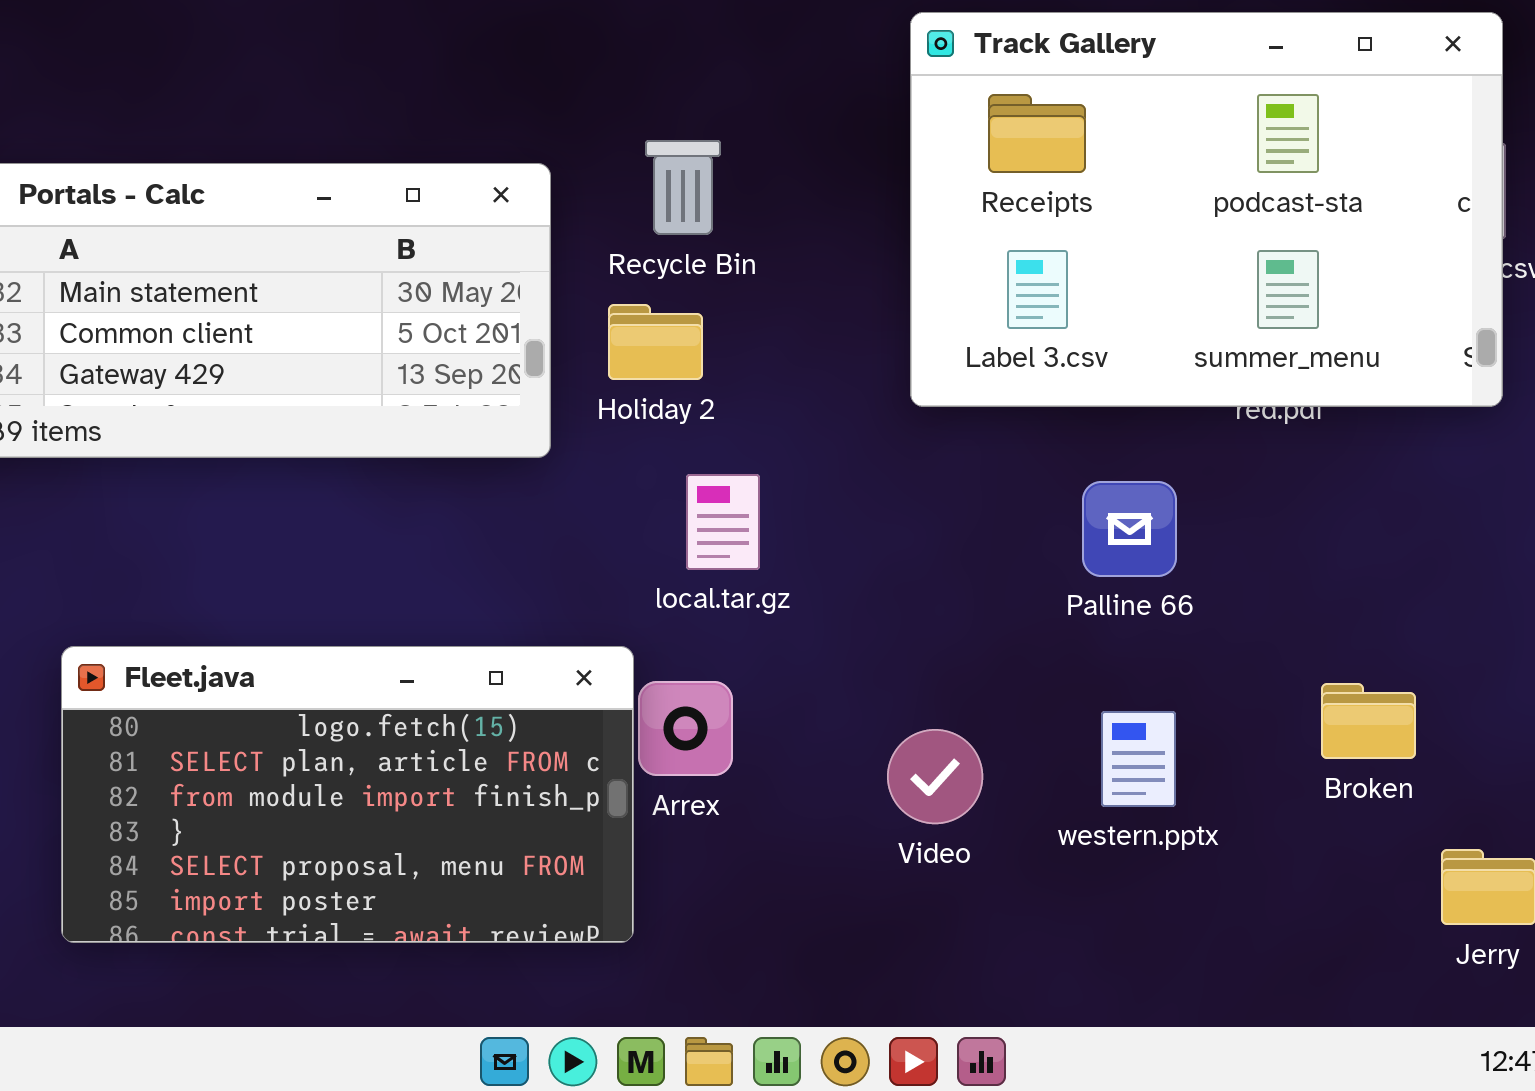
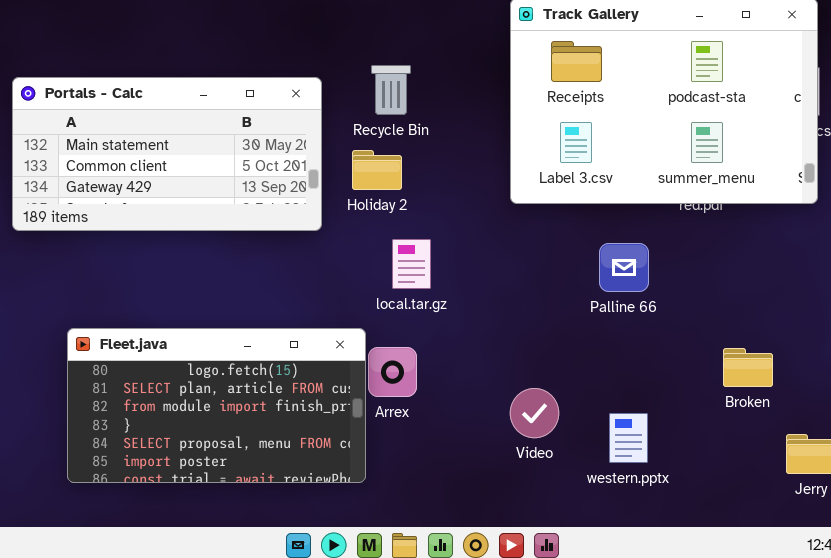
western.pptx: [1101,711,1176,807] -> [609,413,648,463], moved
Video: [887,729,983,824] -> [510,388,559,438], moved

